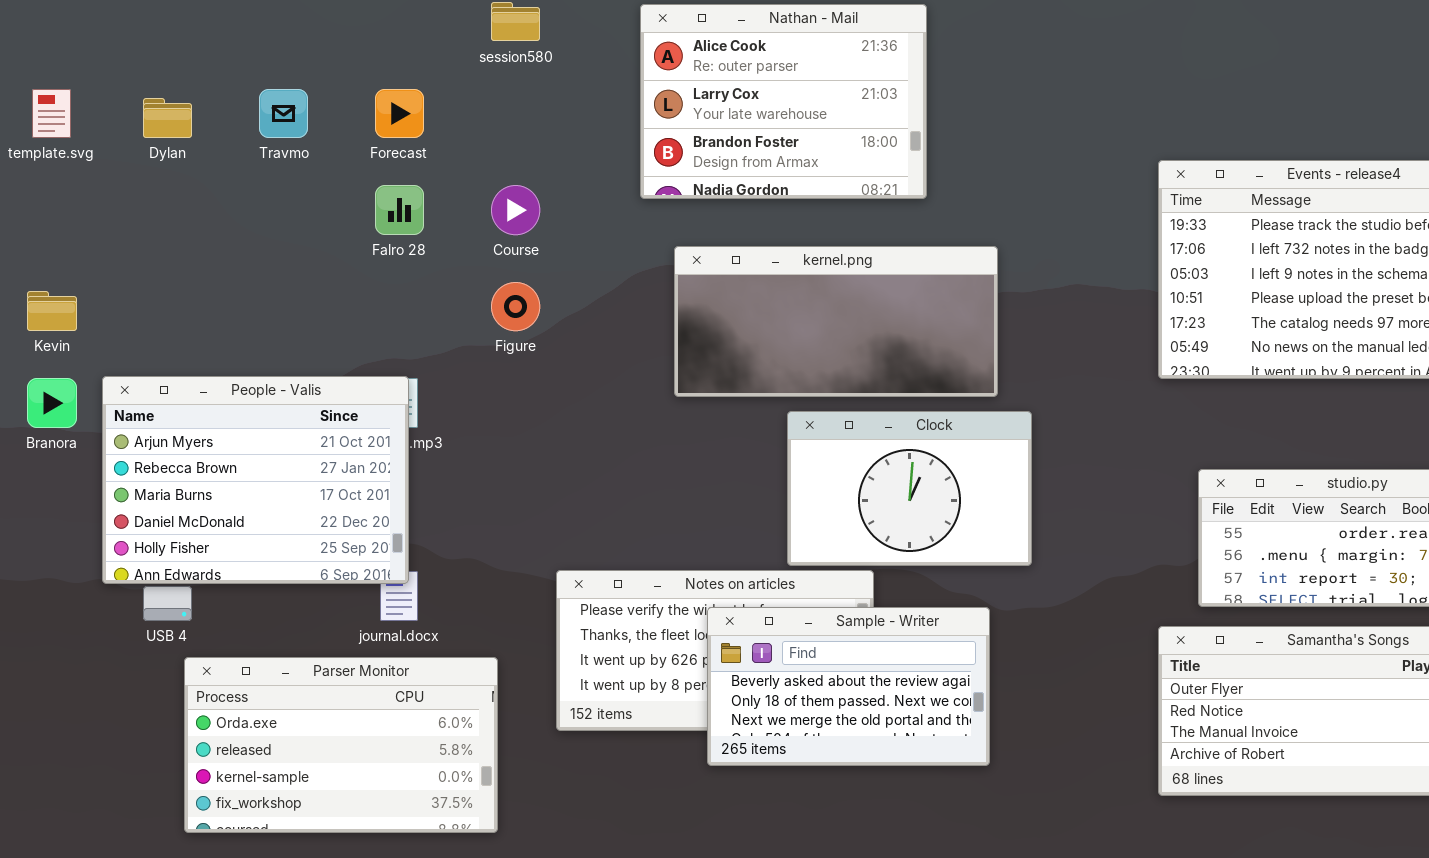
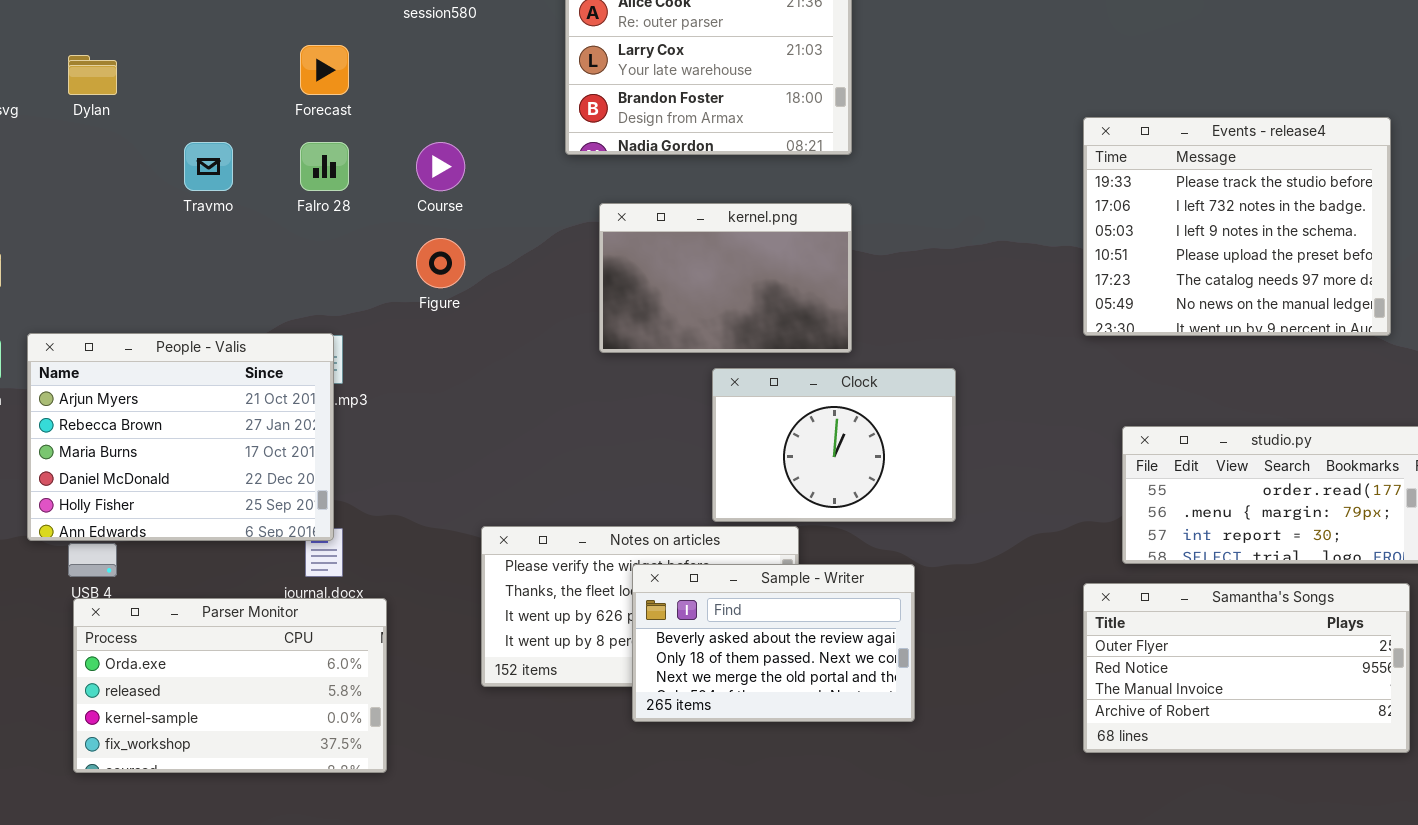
Travmo: [259,89,308,138] -> [184,142,233,191], moved
kernel.png: [674,246,998,397] -> [599,203,852,353], resized
Parser Monitor: [184,657,498,833] -> [73,598,387,773], moved

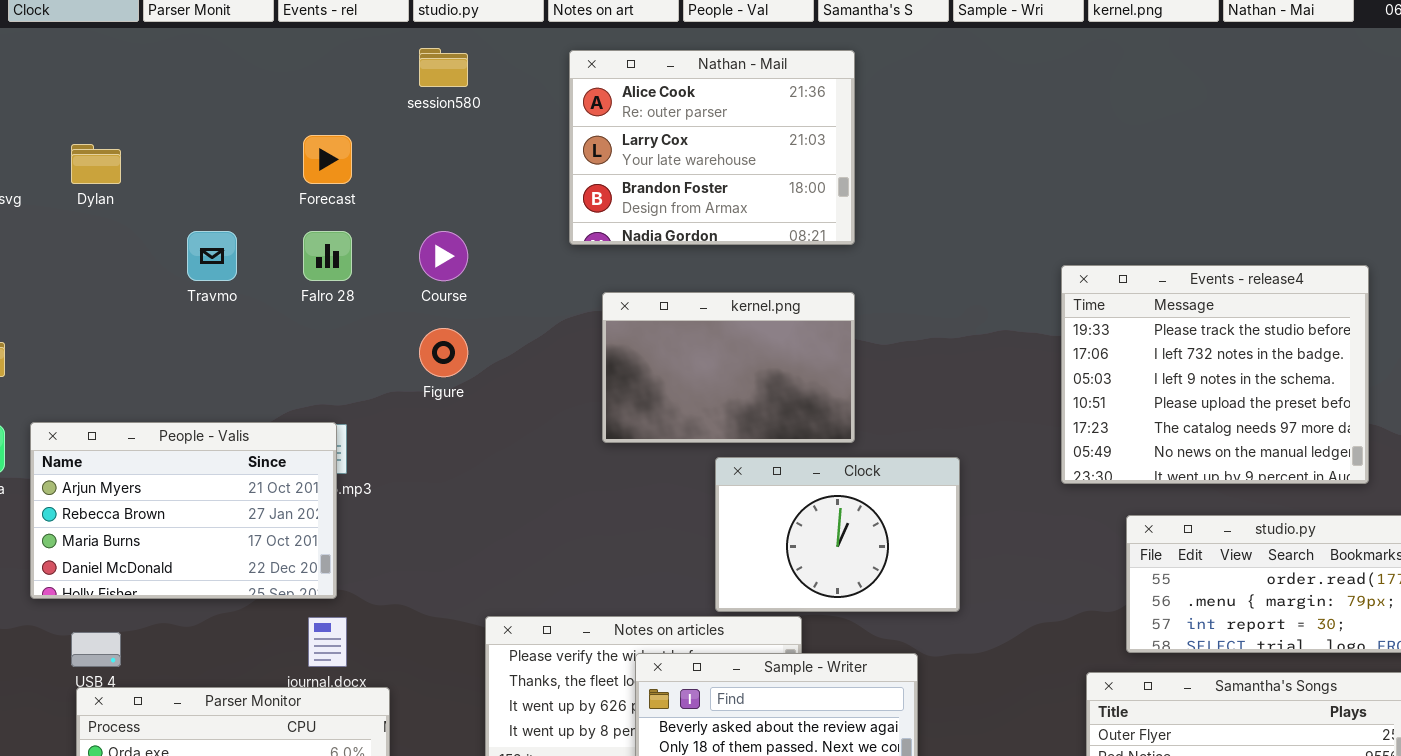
Events - release4: [1083,117,1391,336] -> [1061,265,1369,484], moved
People - Valis: [27,333,334,541] -> [30,422,337,599], resized

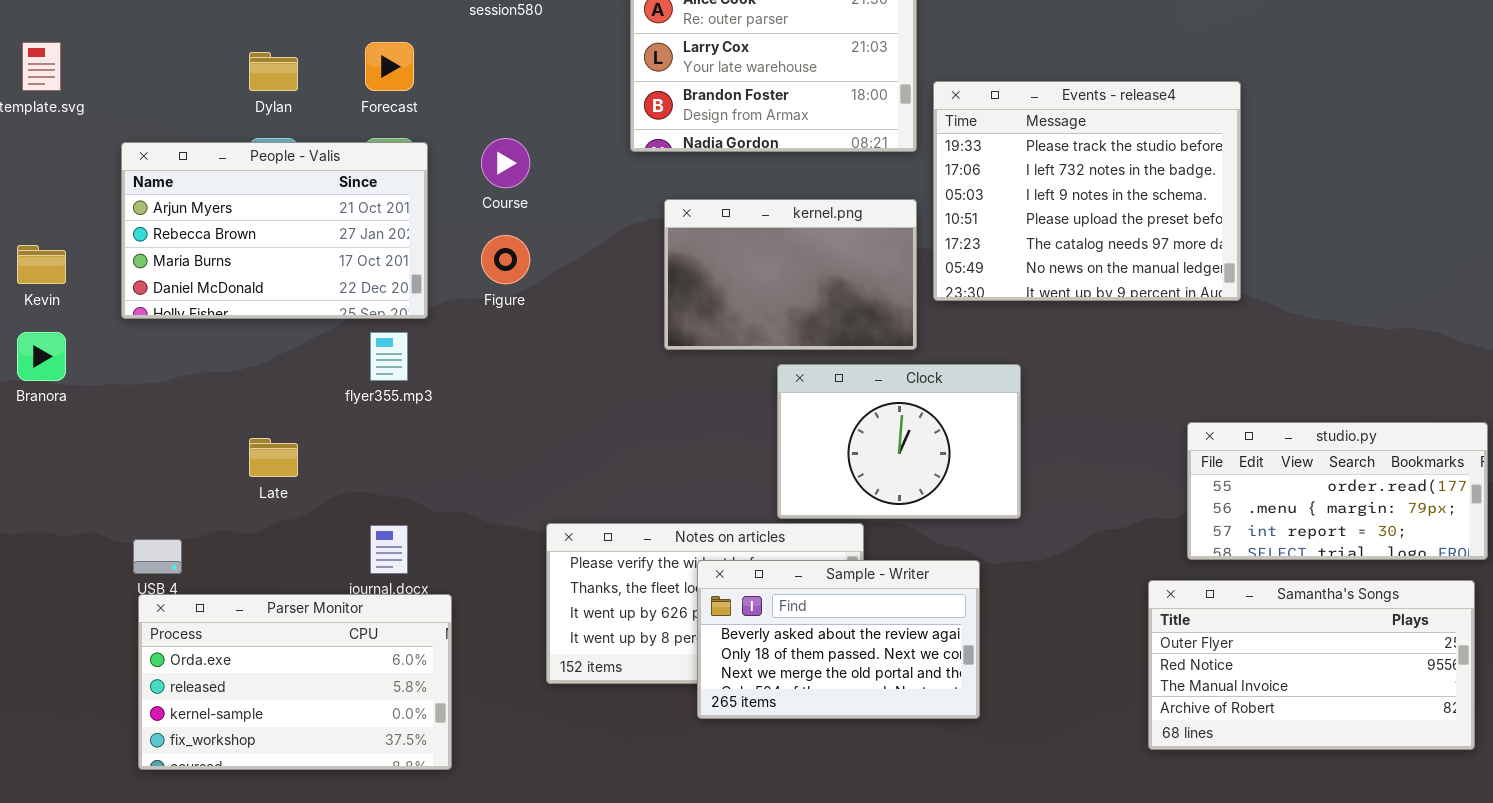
Dylan: [71,144,121,184] -> [249,52,298,91], moved
Events - release4: [1061,265,1369,484] -> [933,81,1241,301], moved
People - Valis: [30,422,337,599] -> [121,142,428,319], moved

